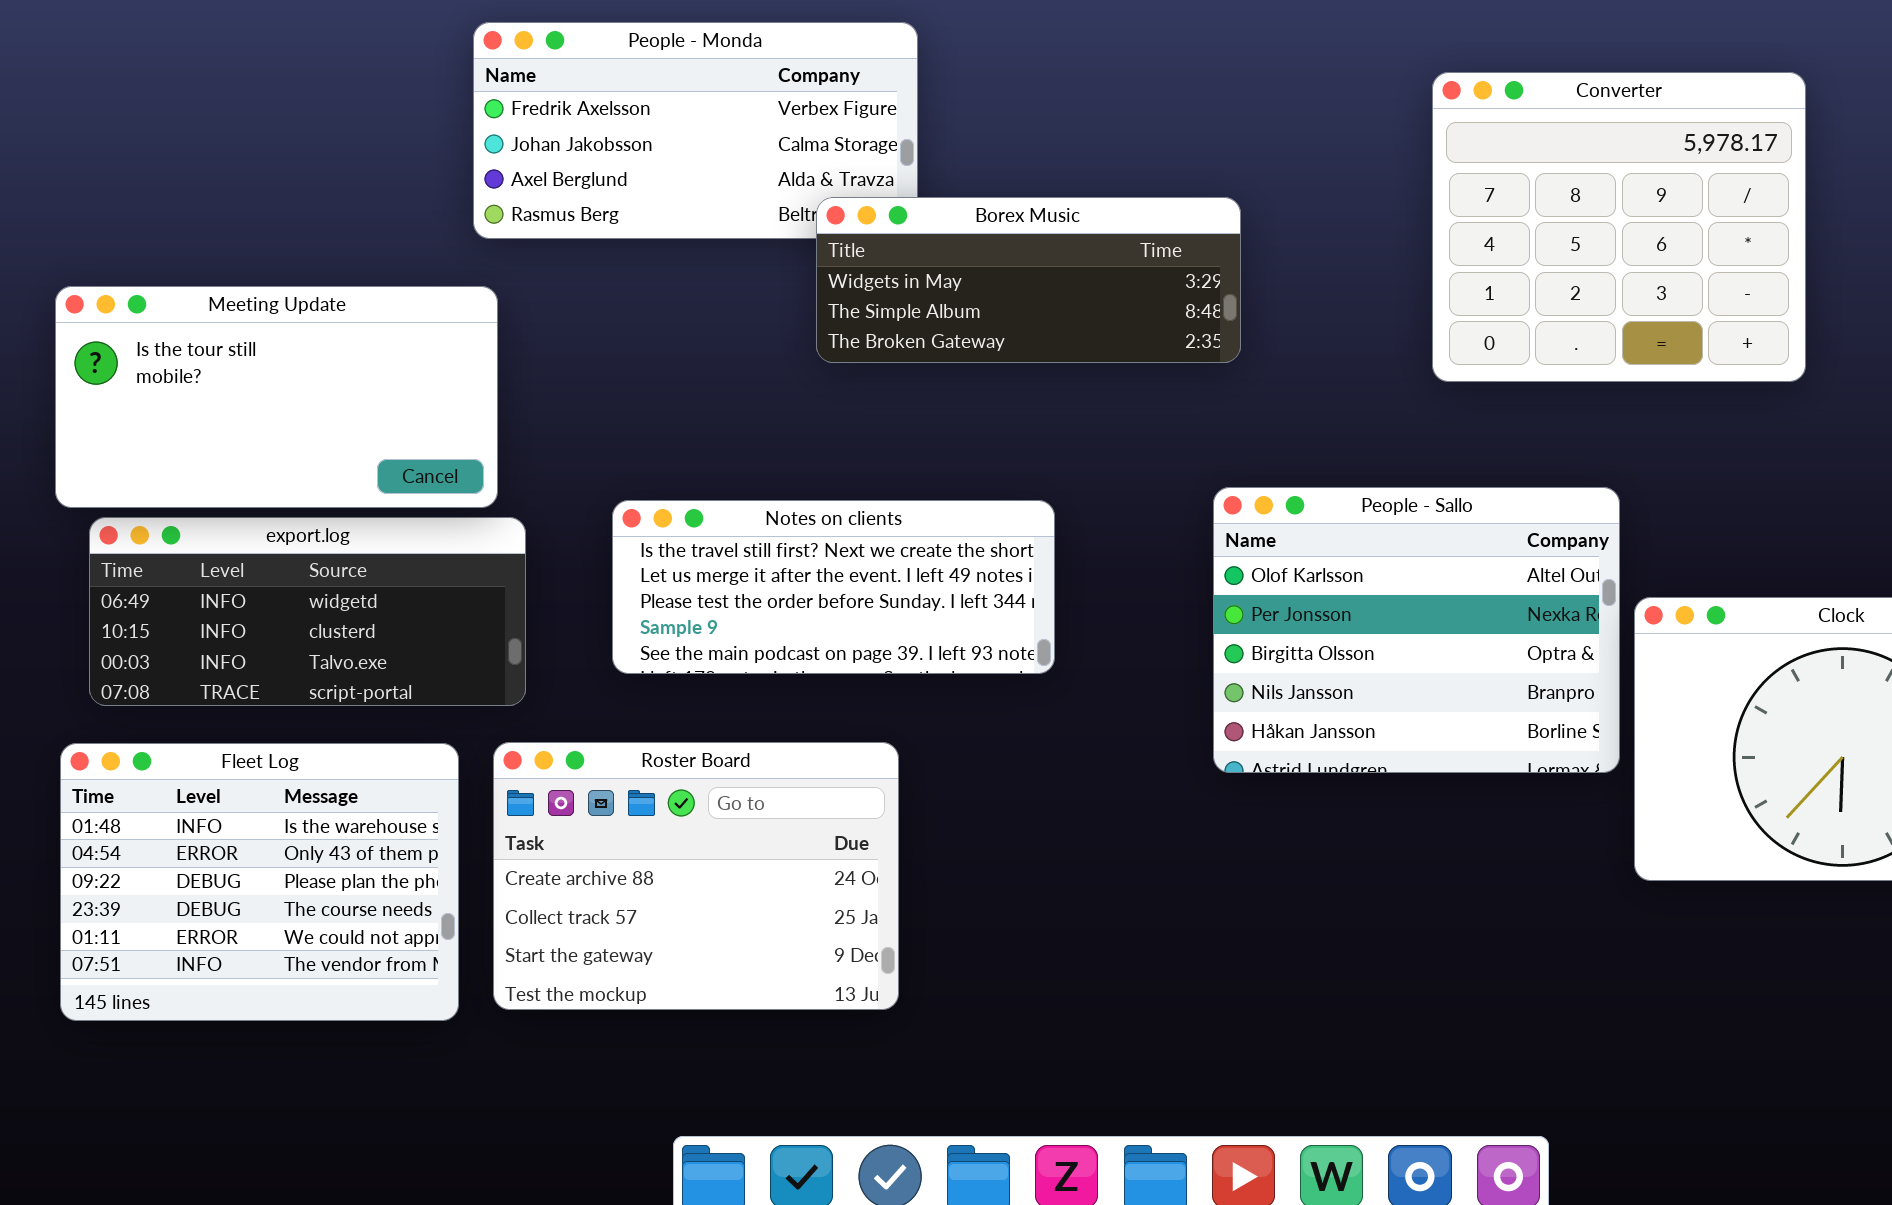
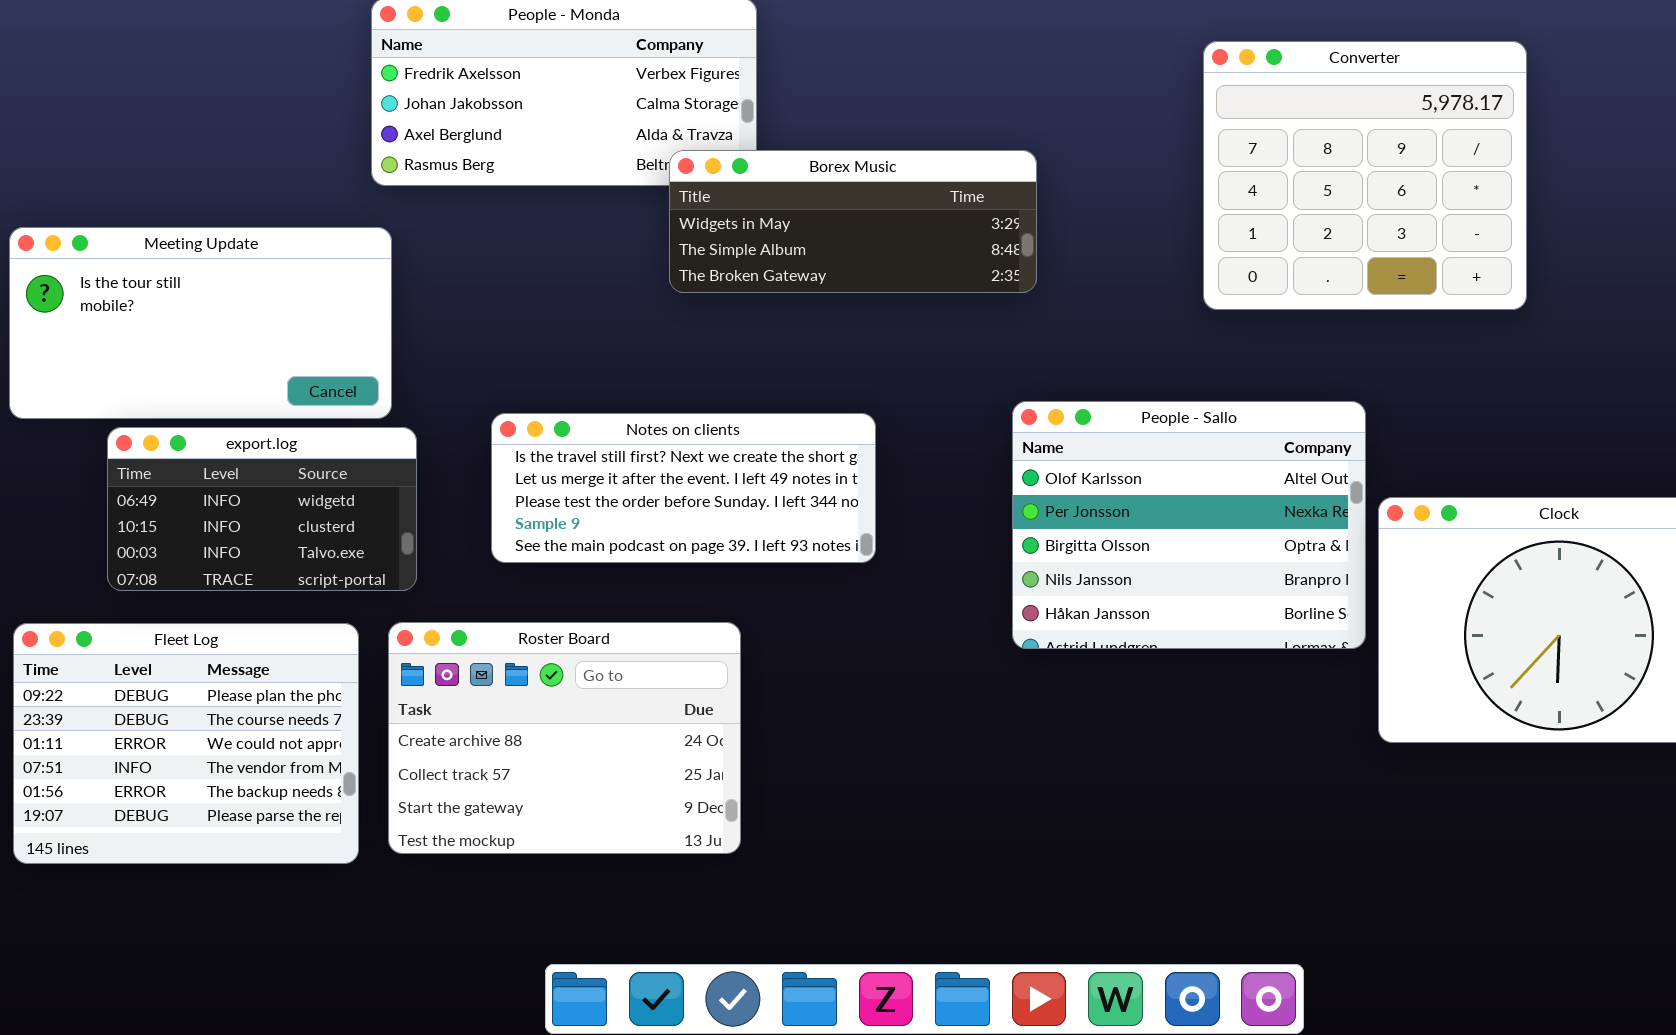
export.log: [89,517,526,706] -> [107,427,417,591], resized
Fleet Log: [60,743,459,1021] -> [13,623,359,864], scrolled down 2 rows

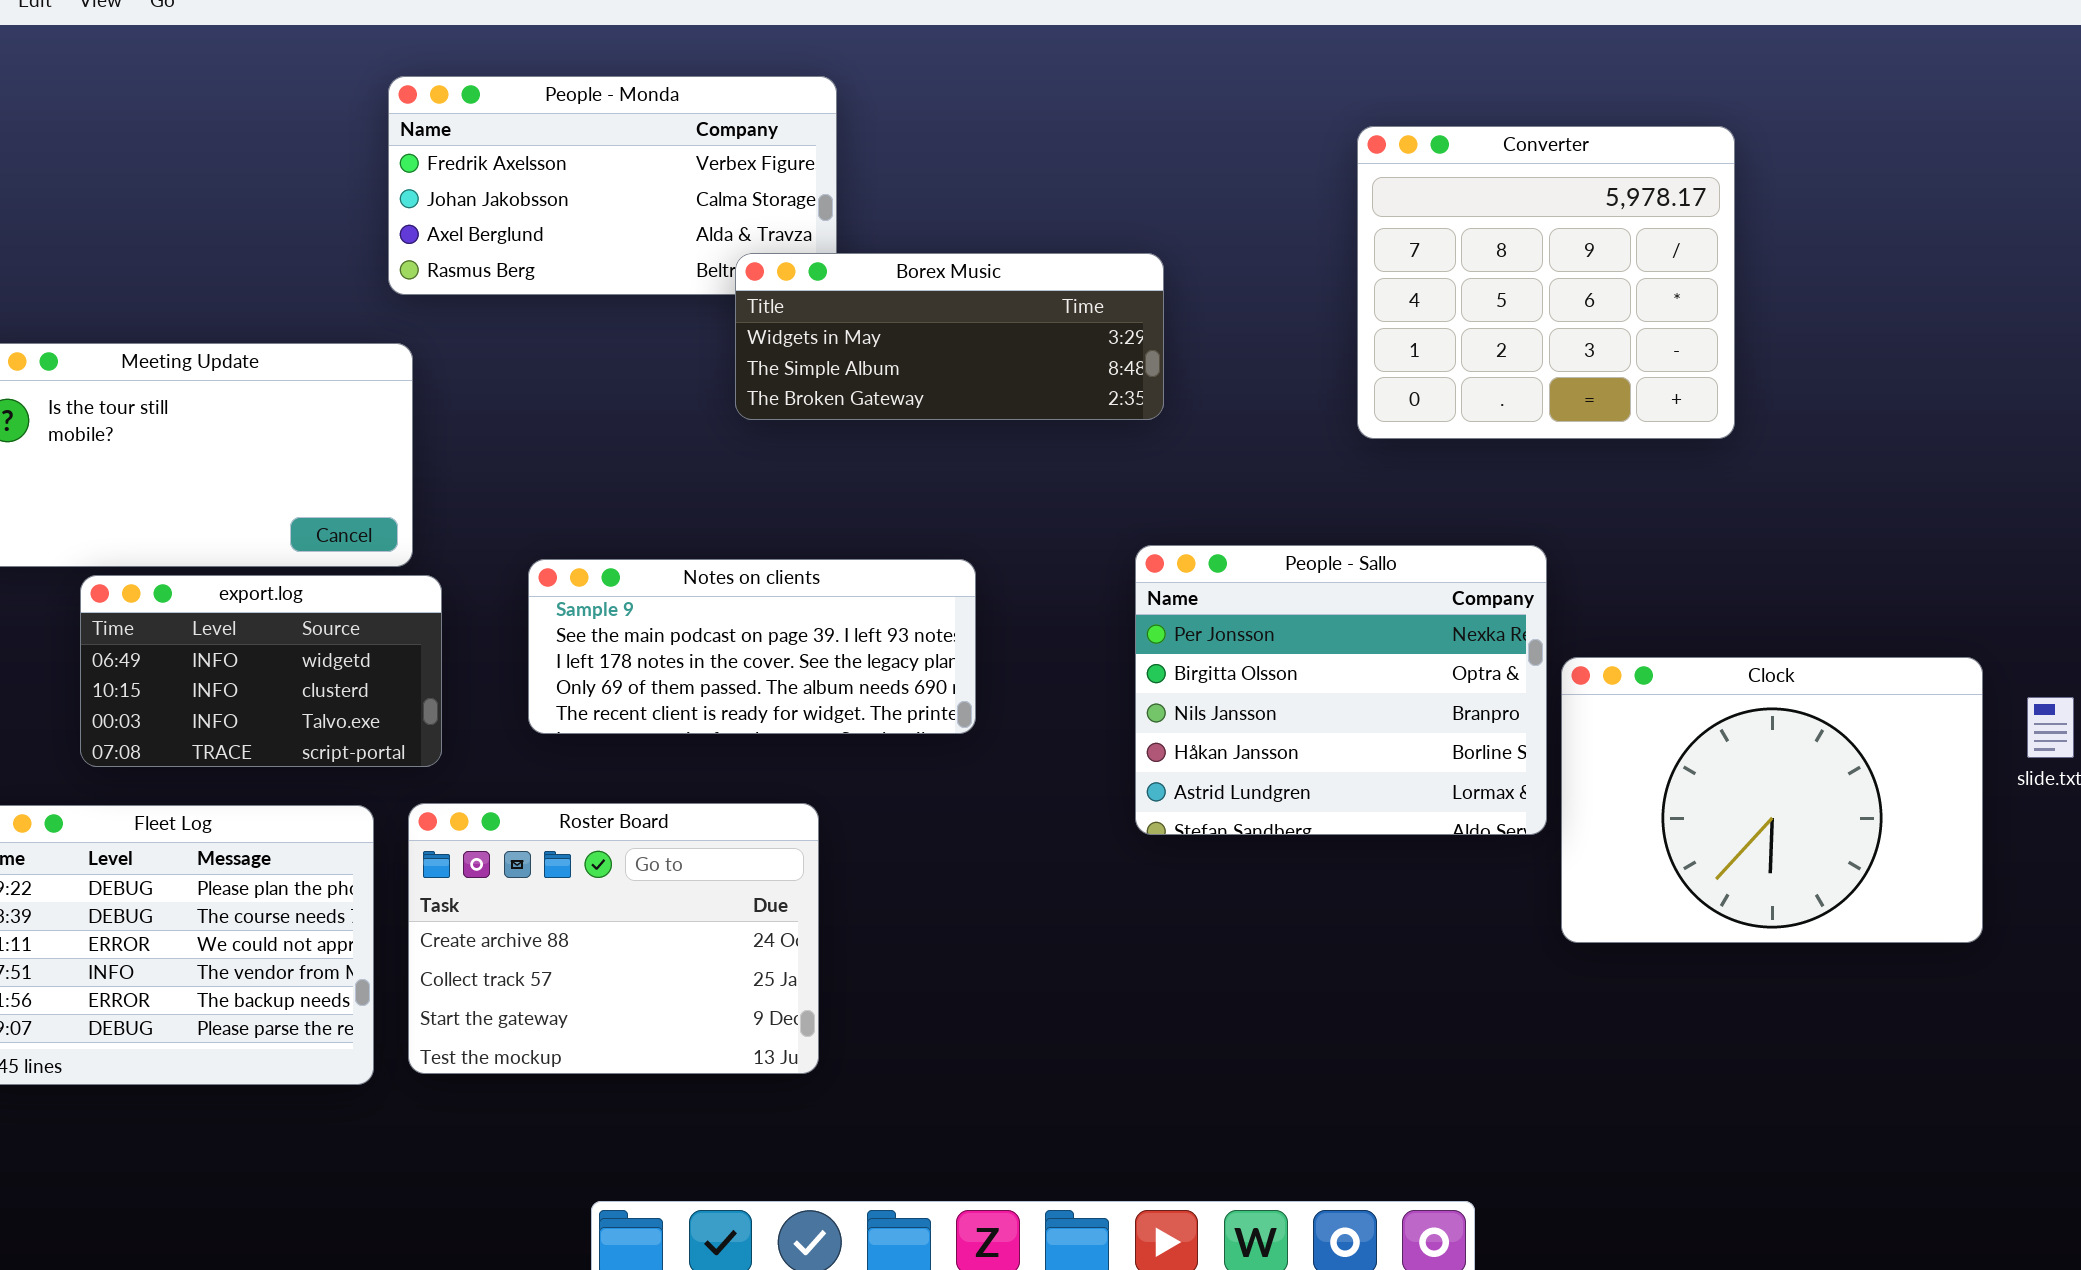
People - Sallo: [1012,401,1366,649] -> [1135,545,1547,835], scrolled down 1 row
Notes on clients: [491,413,876,563] -> [528,559,976,734], scrolled down 3 rows

